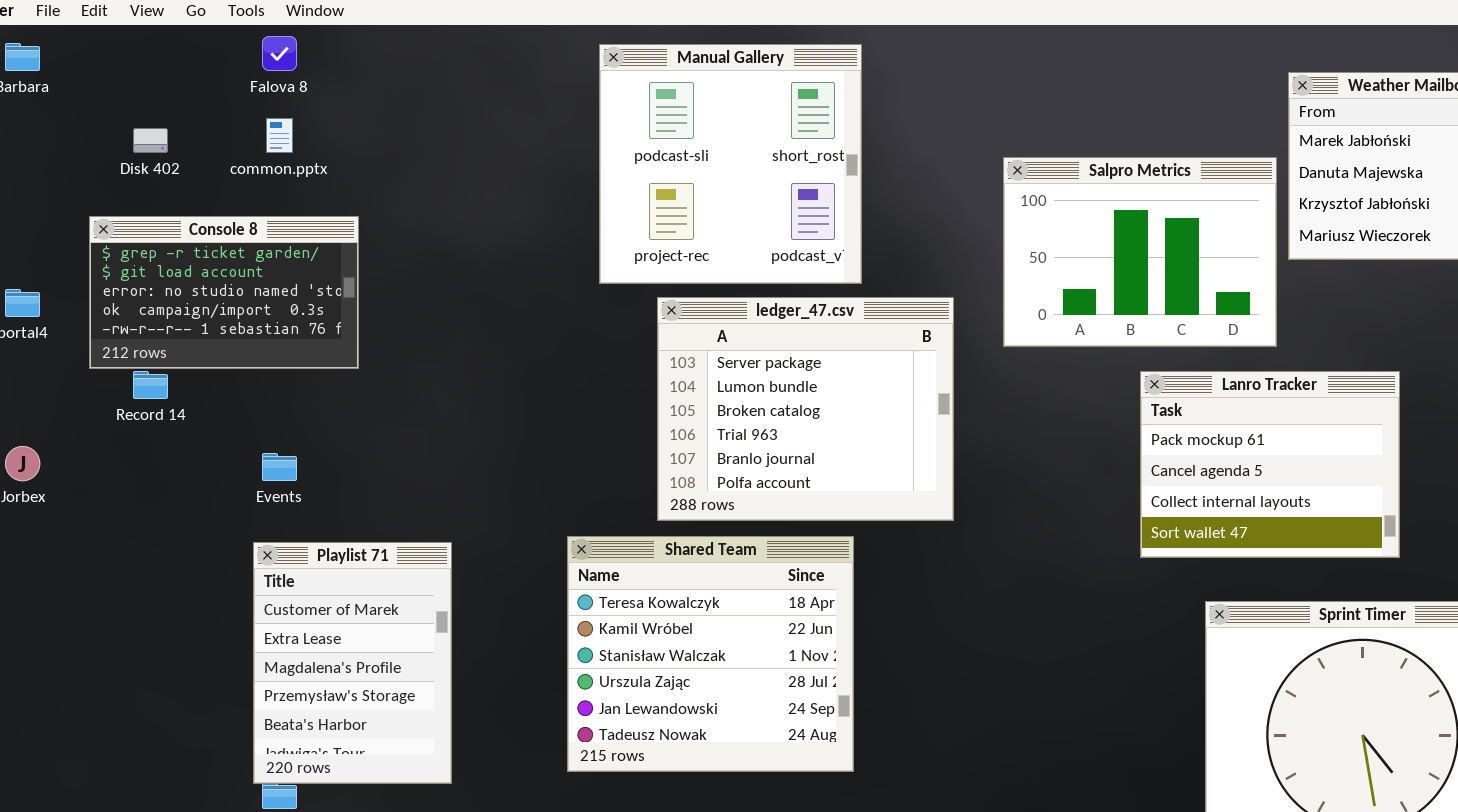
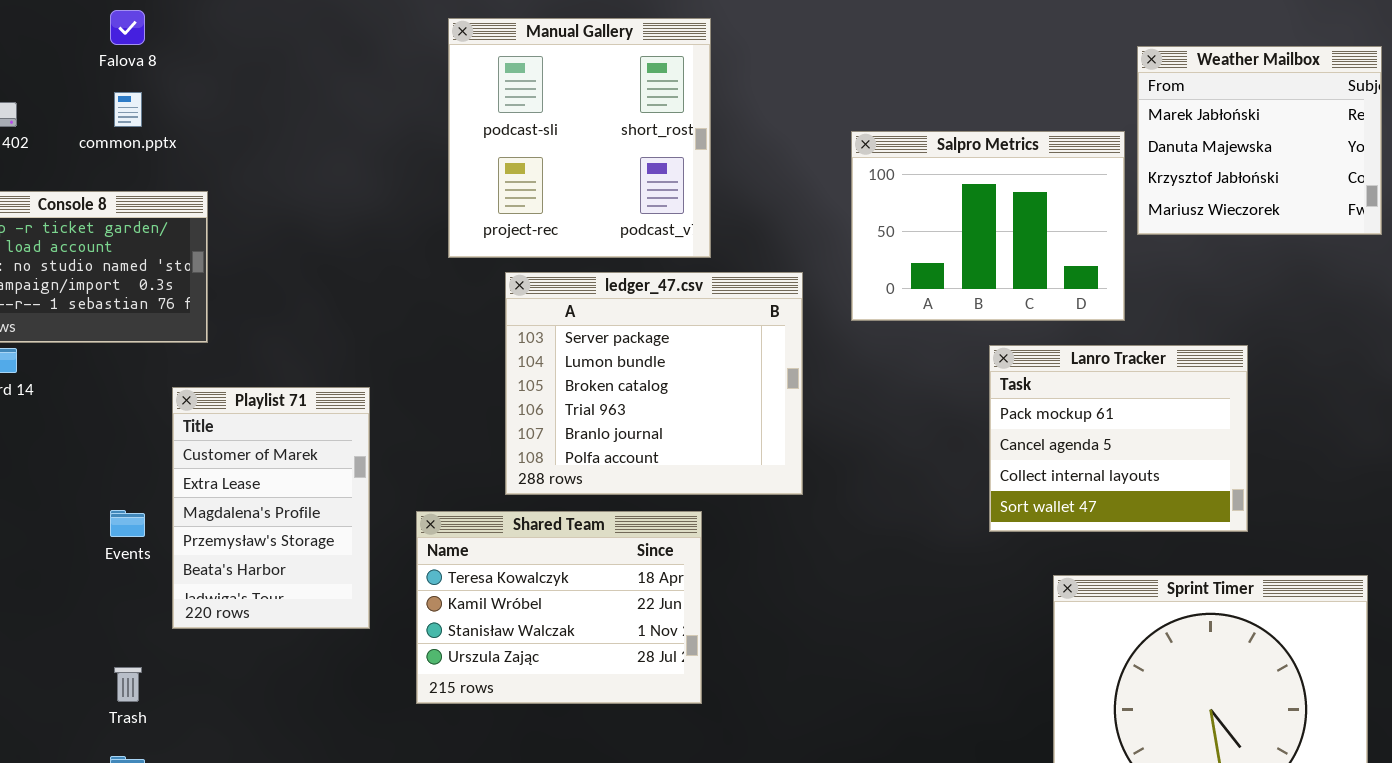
Events: [262,453,297,481] -> [110,510,145,537], moved
Shared Team: [567,536,854,772] -> [416,511,702,704], resized
Playlist 71: [253,542,452,784] -> [172,387,370,629], moved

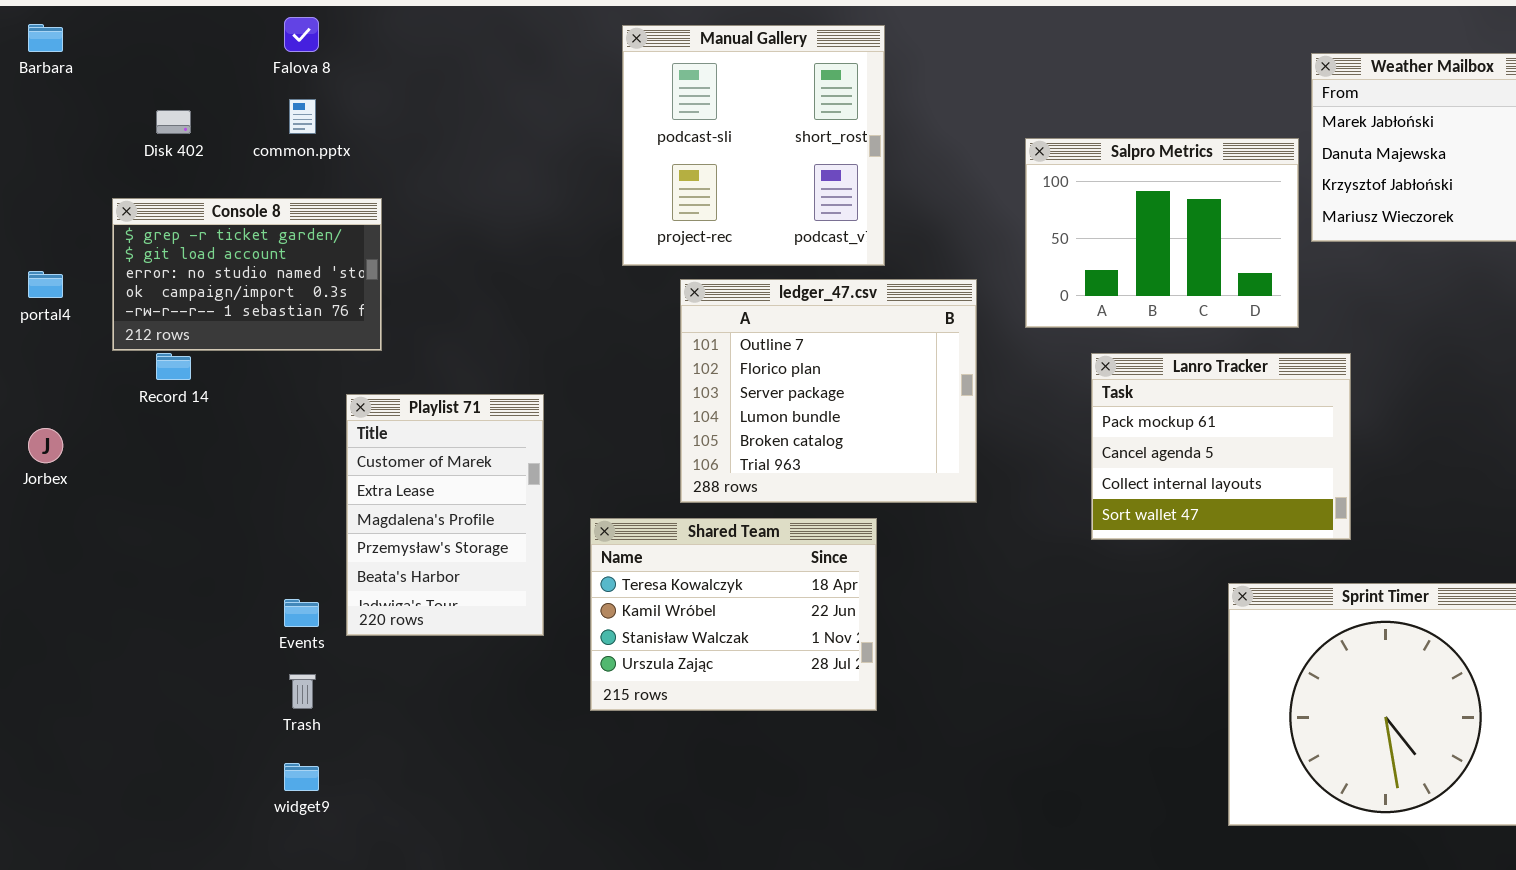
ledger_47.csv: [505,272,803,495] -> [680,279,977,503], scrolled up 2 rows
Lanro Tracker: [989,345,1248,532] -> [1091,353,1351,540], moved
Events: [110,510,145,537] -> [284,599,319,627], moved

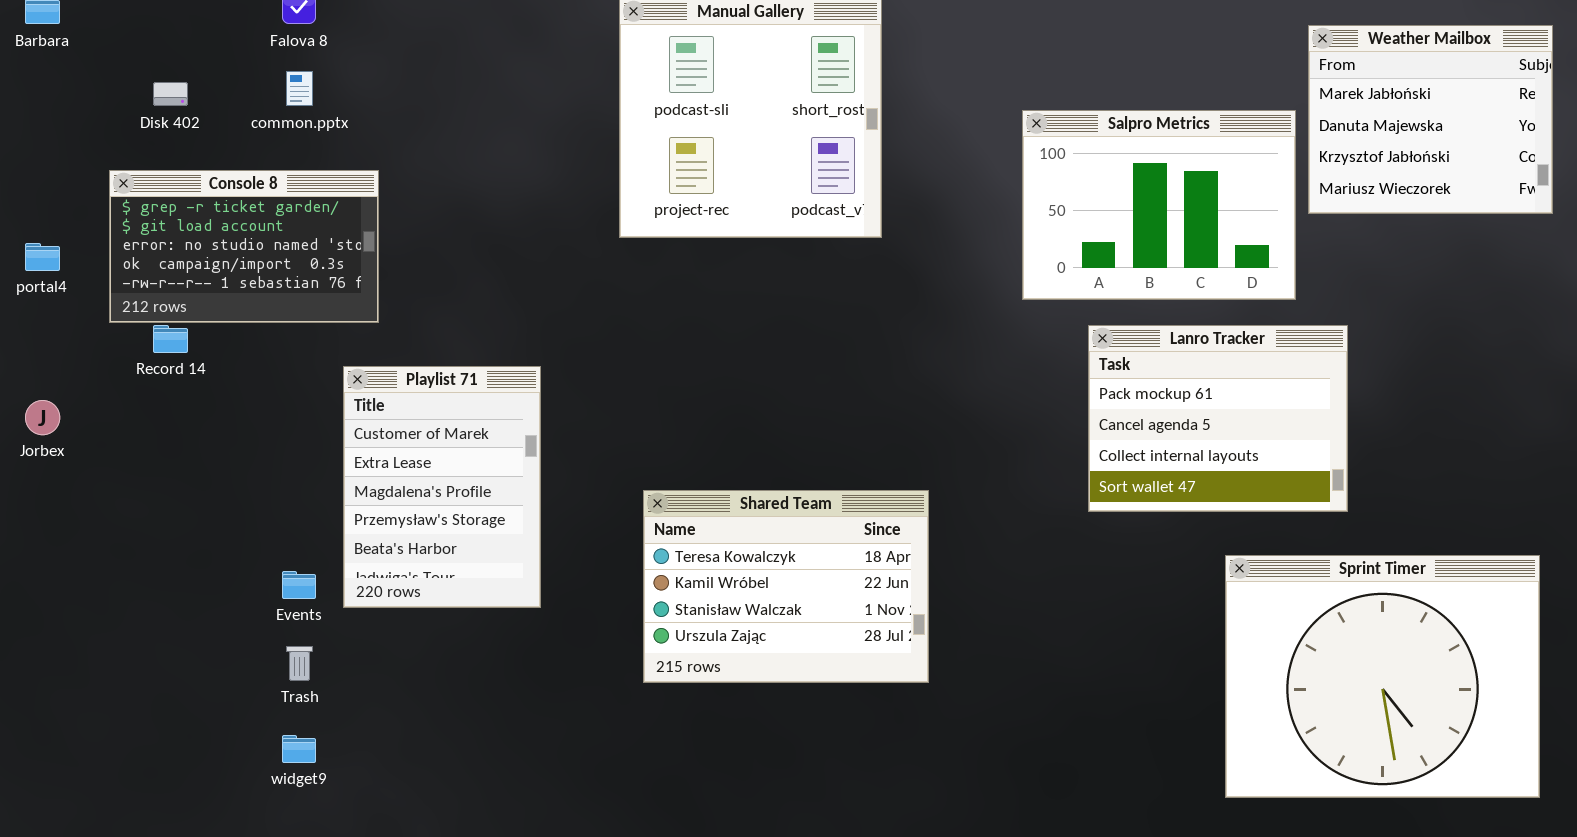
ledger_47.csv: [680,279,977,503] -> none, closed
Shared Team: [590,518,877,711] -> [643,490,929,683], moved

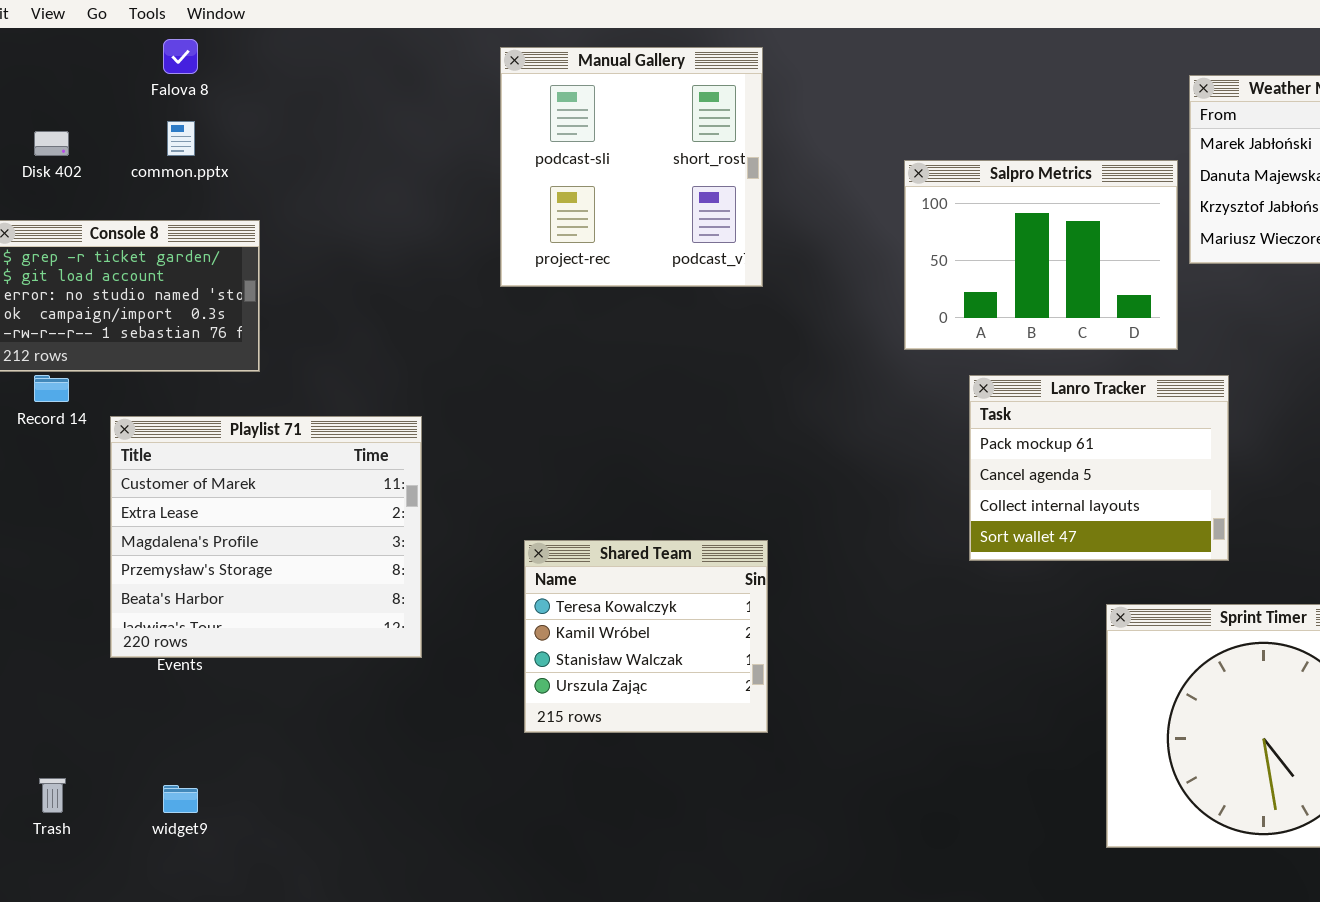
Playlist 71: [343,366,541,608] -> [110,416,422,658], resized
Shared Team: [643,490,929,683] -> [524,540,768,733], resized
Trash: [286,646,313,681] -> [39,778,66,813], moved

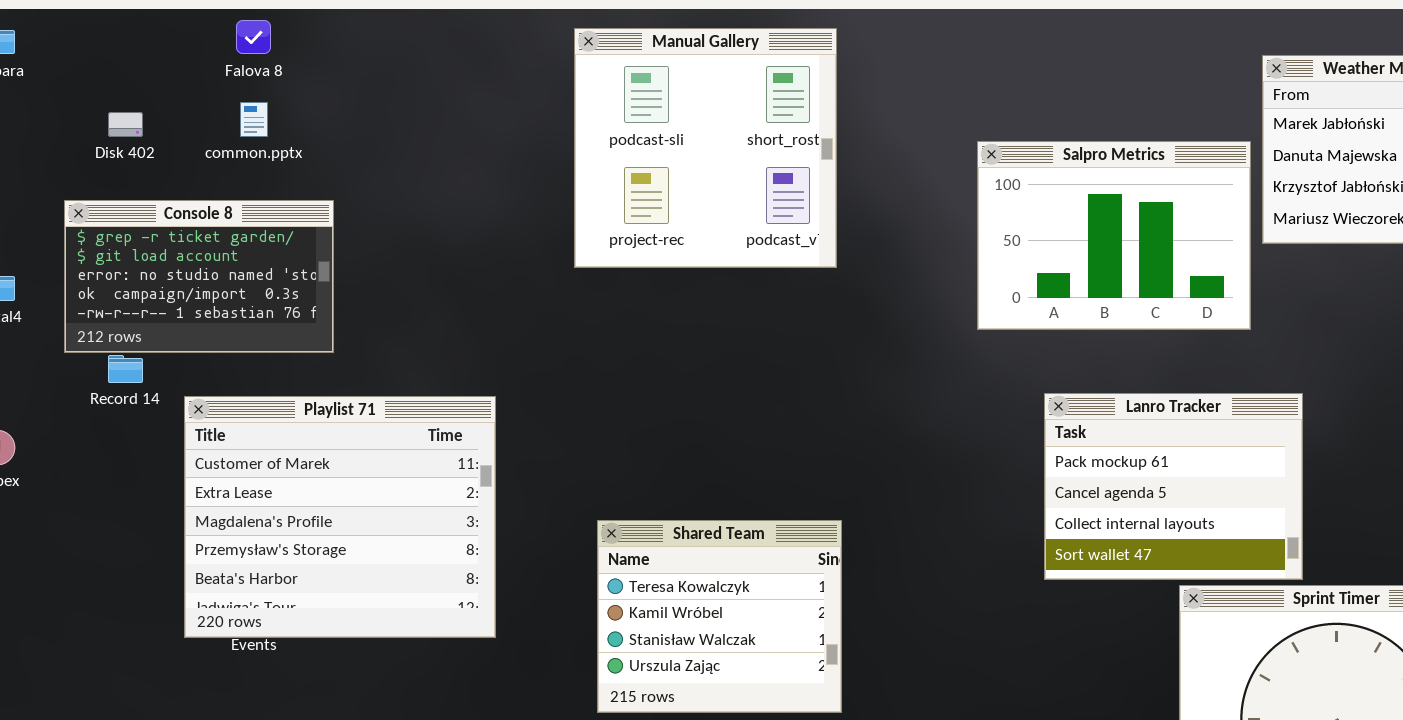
Lanro Tracker: [969,375,1229,561] -> [1044,393,1303,580], moved

